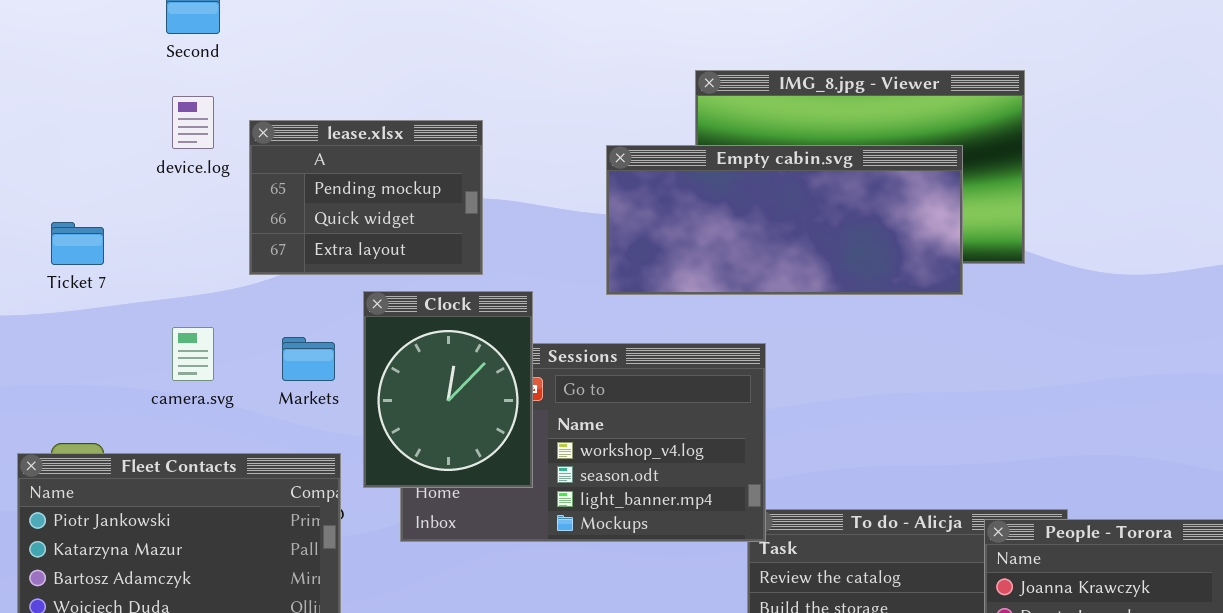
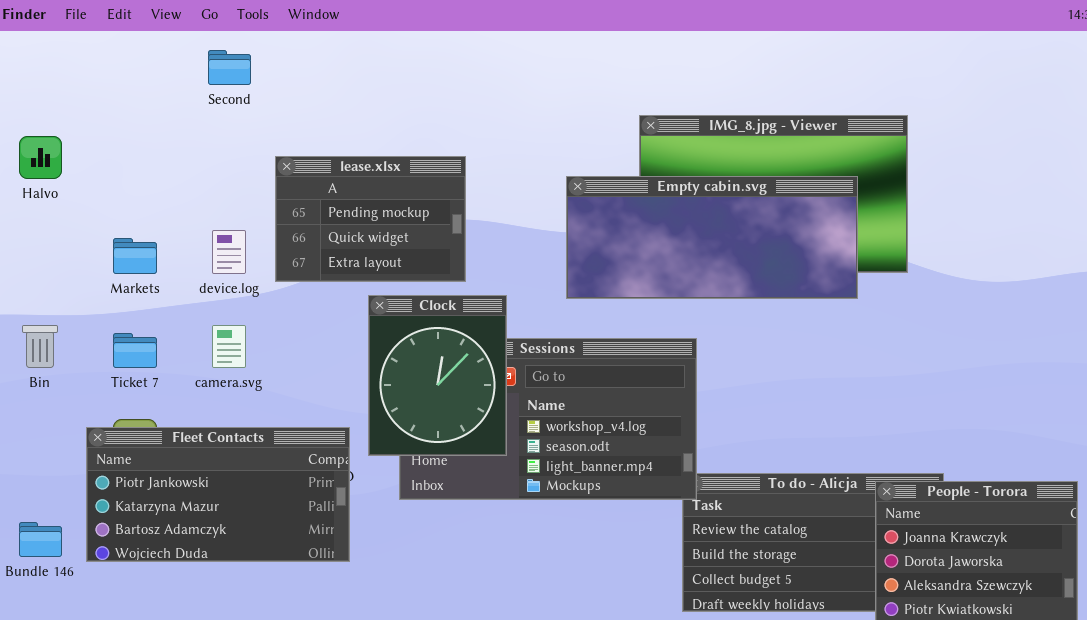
device.log: [172,96,214,149] -> [212,230,246,274], moved
Ticket 7: [51,222,104,265] -> [113,333,157,368], moved
Markets: [282,337,335,381] -> [113,238,157,274], moved

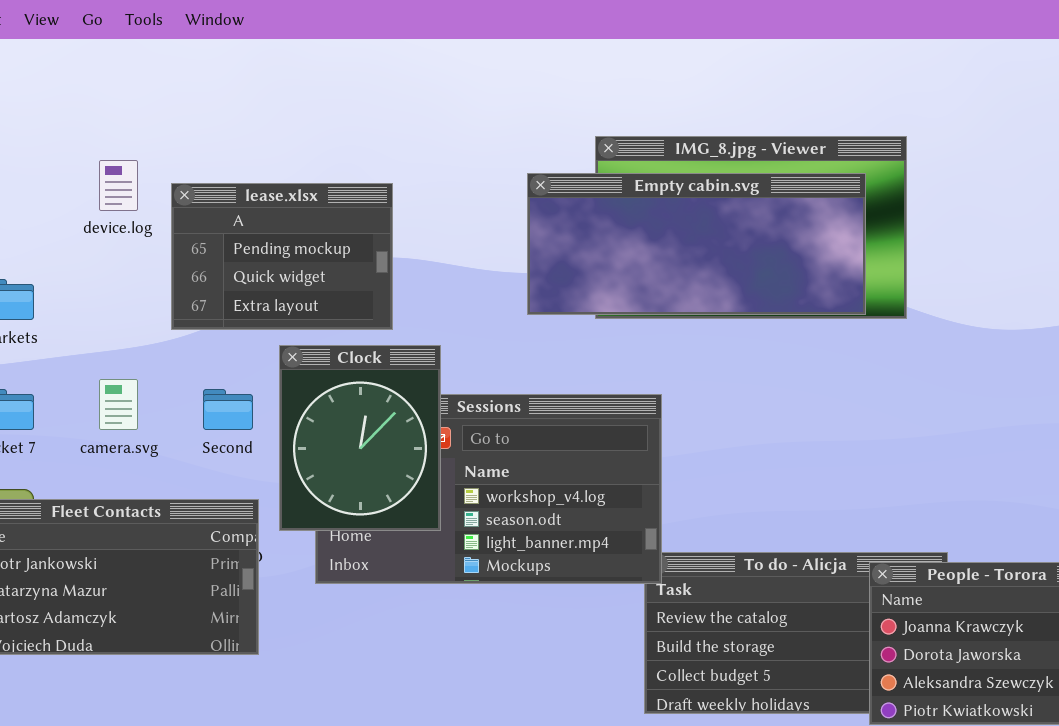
Second: [208,50,251,85] -> [203,389,253,430], moved
Empty cabin.svg: [566,176,858,299] -> [527,173,866,315], moved
device.log: [212,230,246,274] -> [99,160,138,211], moved

